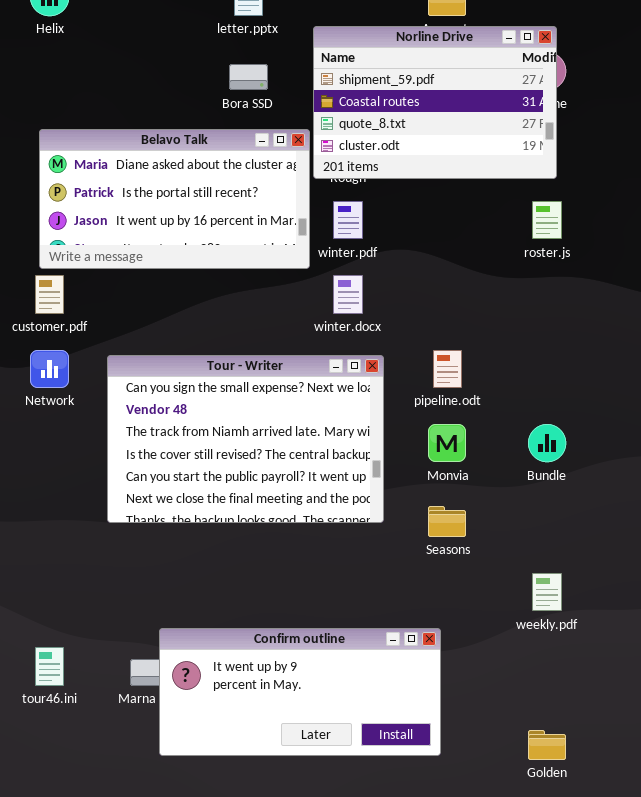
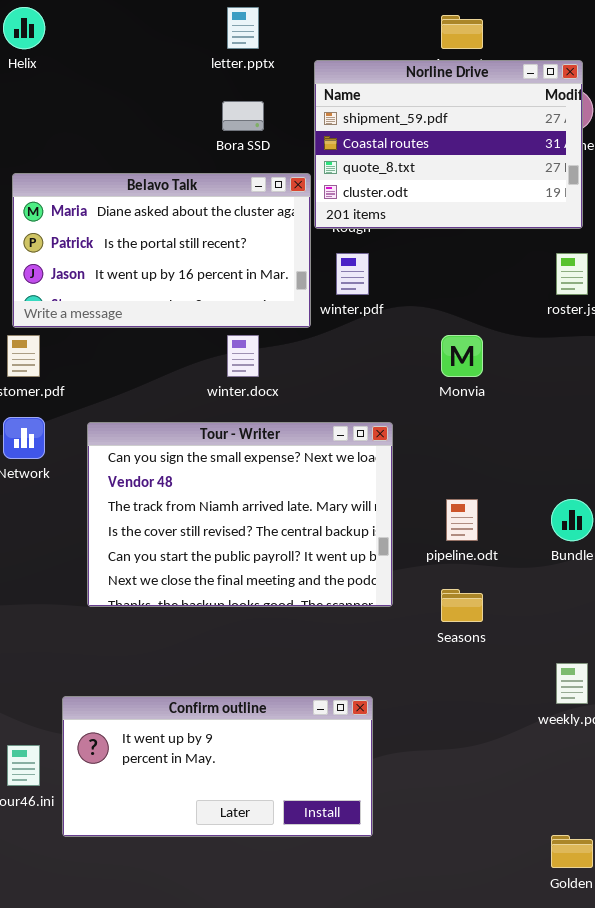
winter.docx: [333,275,363,314] -> [227,335,259,377], moved
pipeline.odt: [433,350,462,388] -> [446,499,478,541], moved
Monvia: [428,424,466,462] -> [441,335,483,377], moved
Confirm outline: [159,628,441,756] -> [62,696,373,837], moved

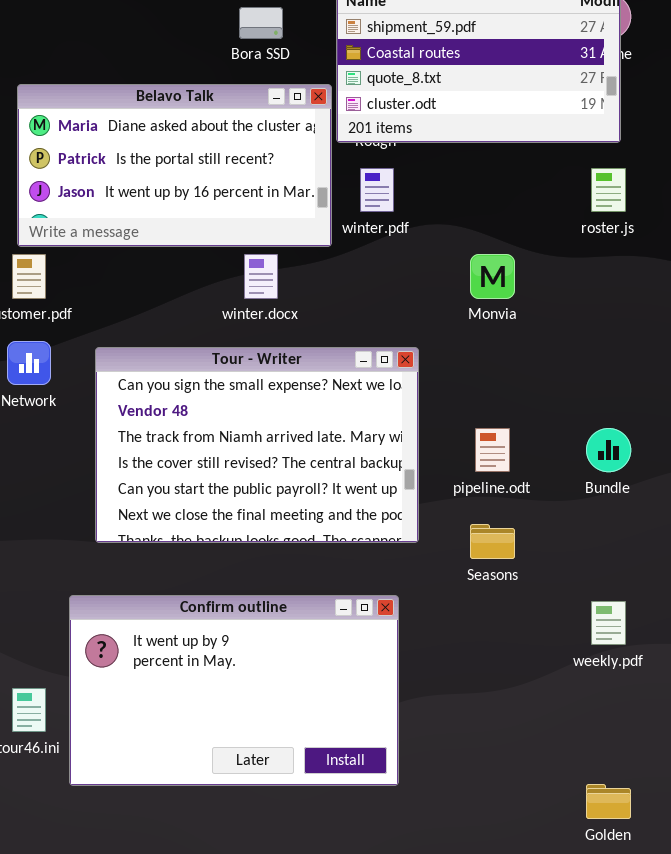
Confirm outline: [62,696,373,837] -> [69,595,399,786], resized

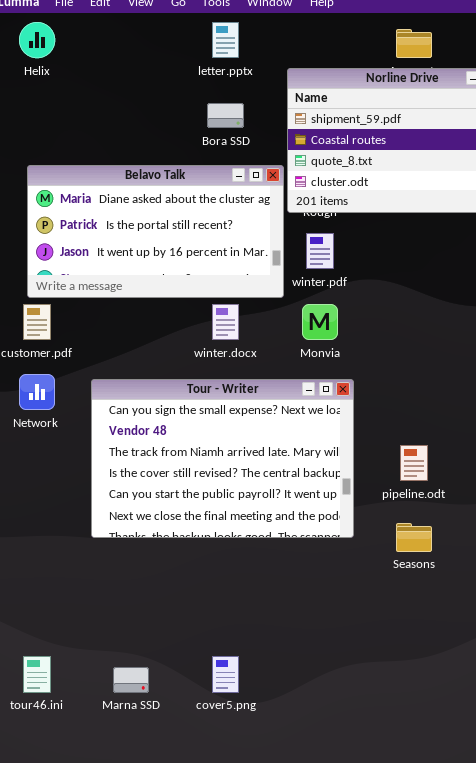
Monvia: [470,254,515,299] -> [302,304,338,340], moved
Confirm outline: [69,595,399,786] -> none, closed

